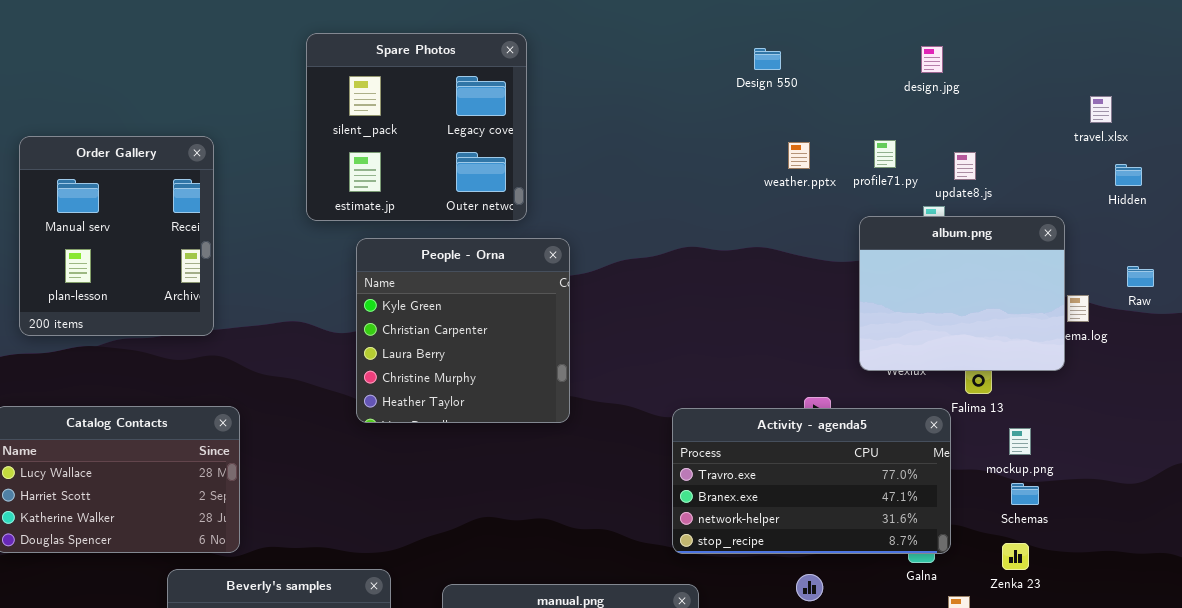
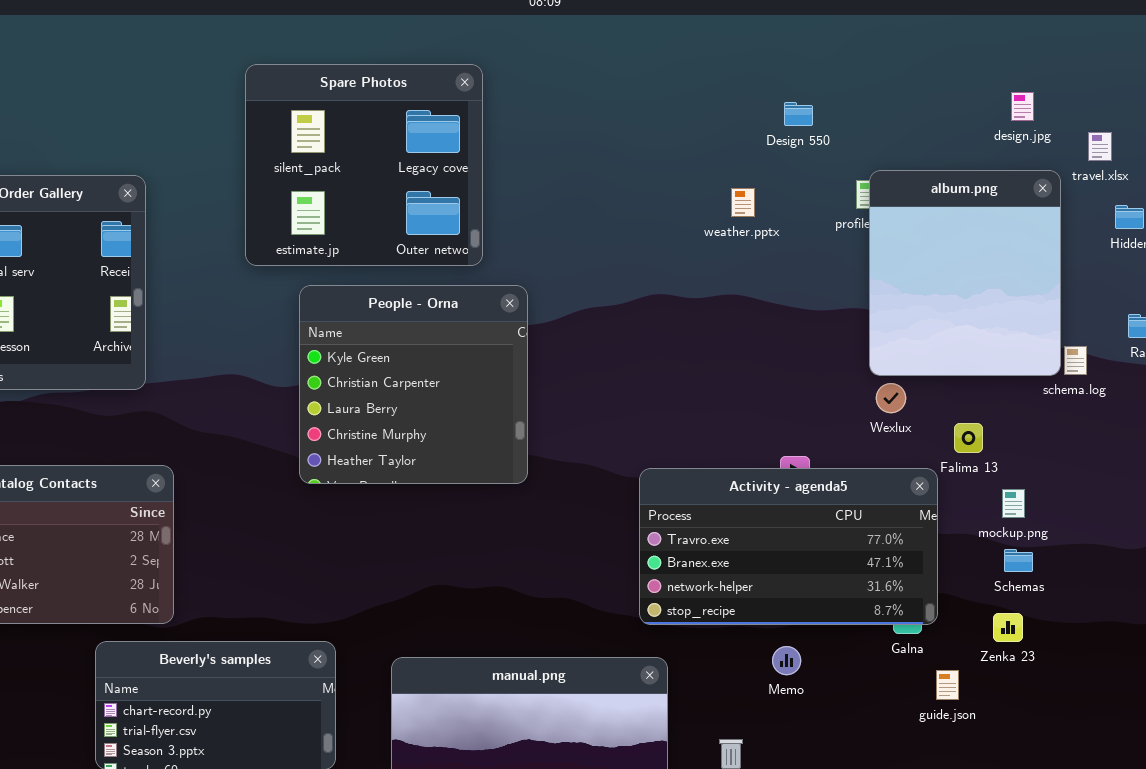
design.jpg: [921,46,943,73] -> [1011,92,1034,121], moved
Design 550: [754,48,781,70] -> [784,102,813,126], moved
weather.pptx: [788,142,810,169] -> [731,188,755,217], moved
album.png: [859,216,1065,371] -> [869,170,1061,376], moved, resized

